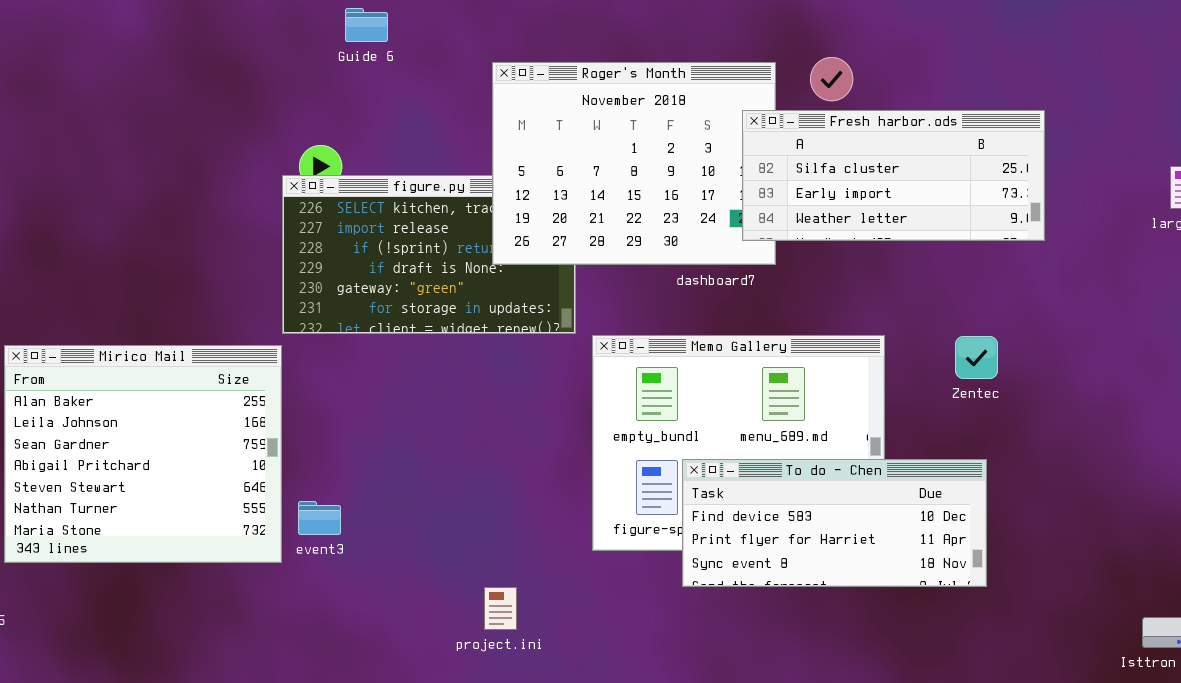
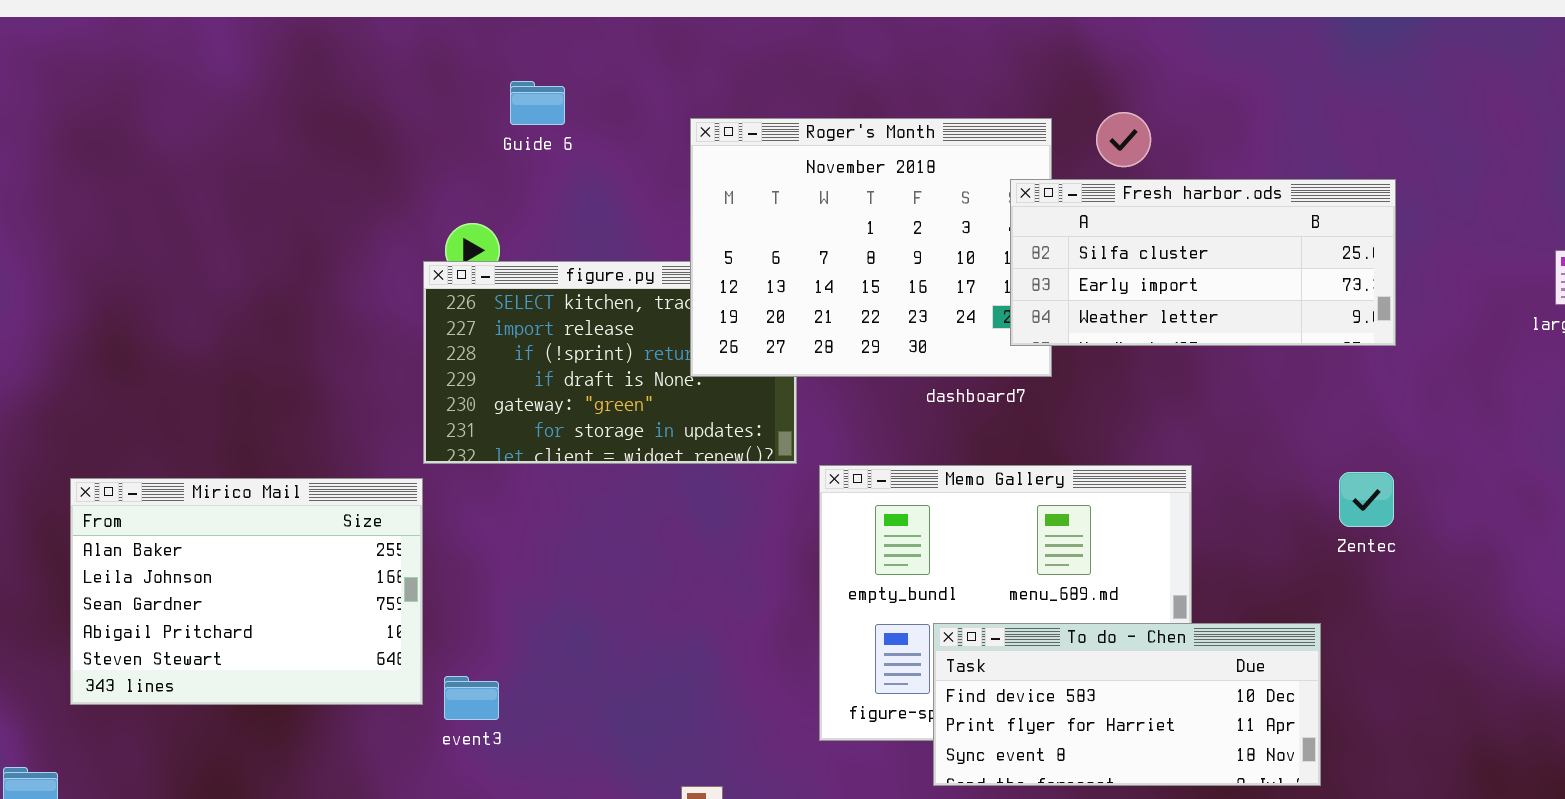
Guide 6: [345,8,388,42] -> [510,81,565,125], moved
Zentec: [955,336,998,379] -> [1339,472,1394,527], moved
Mirico Mail: [4,345,282,563] -> [70,478,423,705], resized

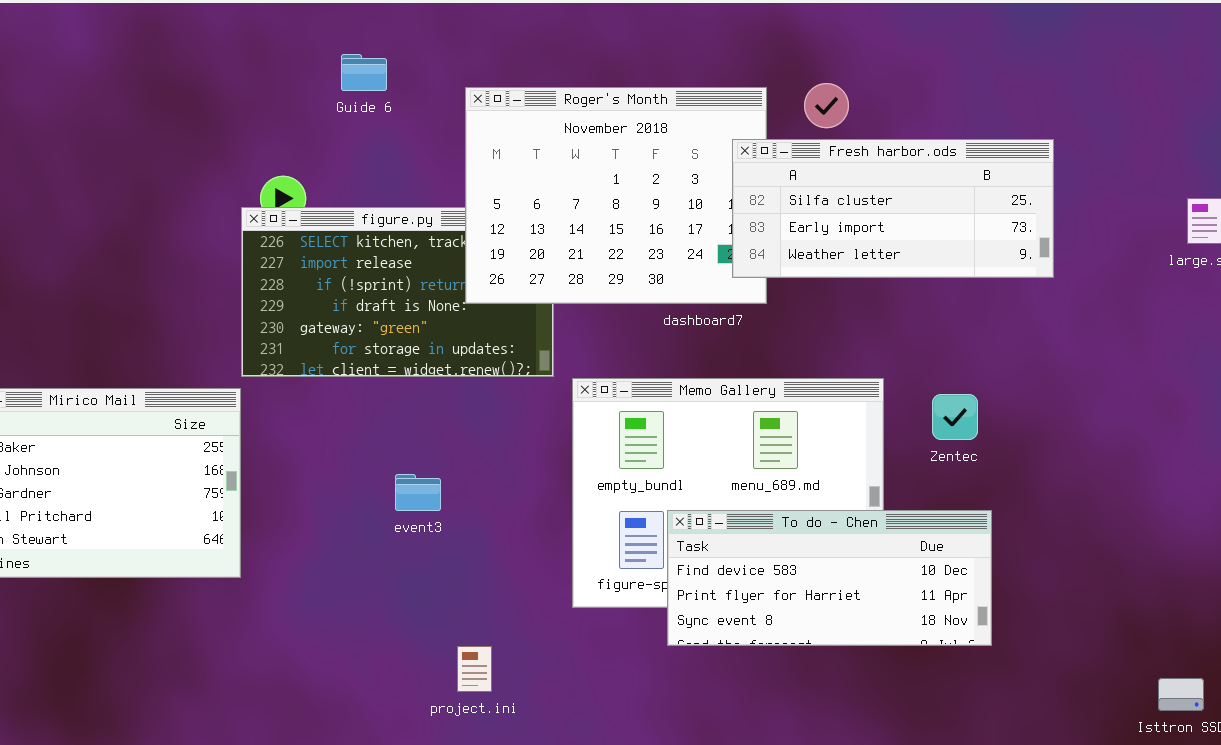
Guide 6: [510,81,565,125] -> [341,54,387,91], moved
Zentec: [1339,472,1394,527] -> [932,394,978,440], moved
event3: [444,676,499,720] -> [395,474,441,511], moved

